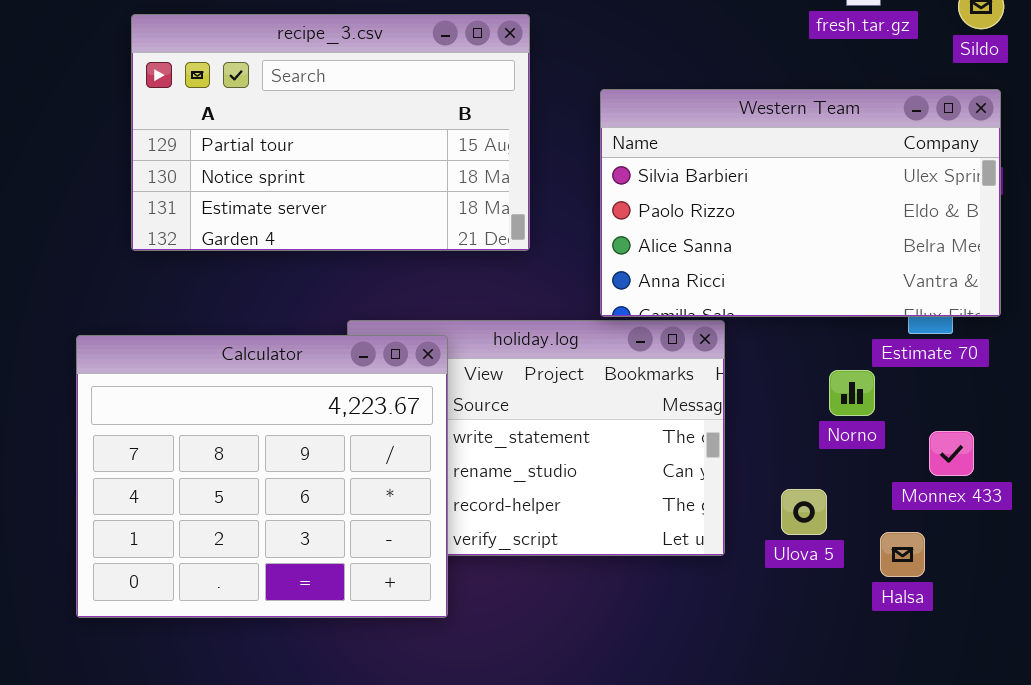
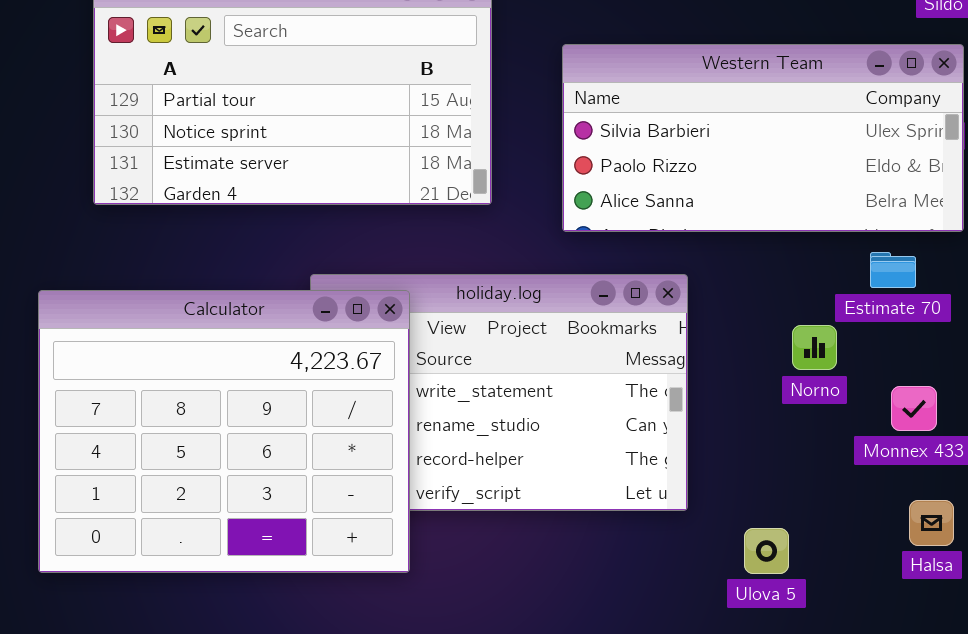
Western Team: [600,89,1001,317] -> [562,44,964,232], resized
Ulova 5: [781,489,827,535] -> [744,528,789,574], moved
Halsa: [880,532,925,577] -> [909,500,954,546], moved

